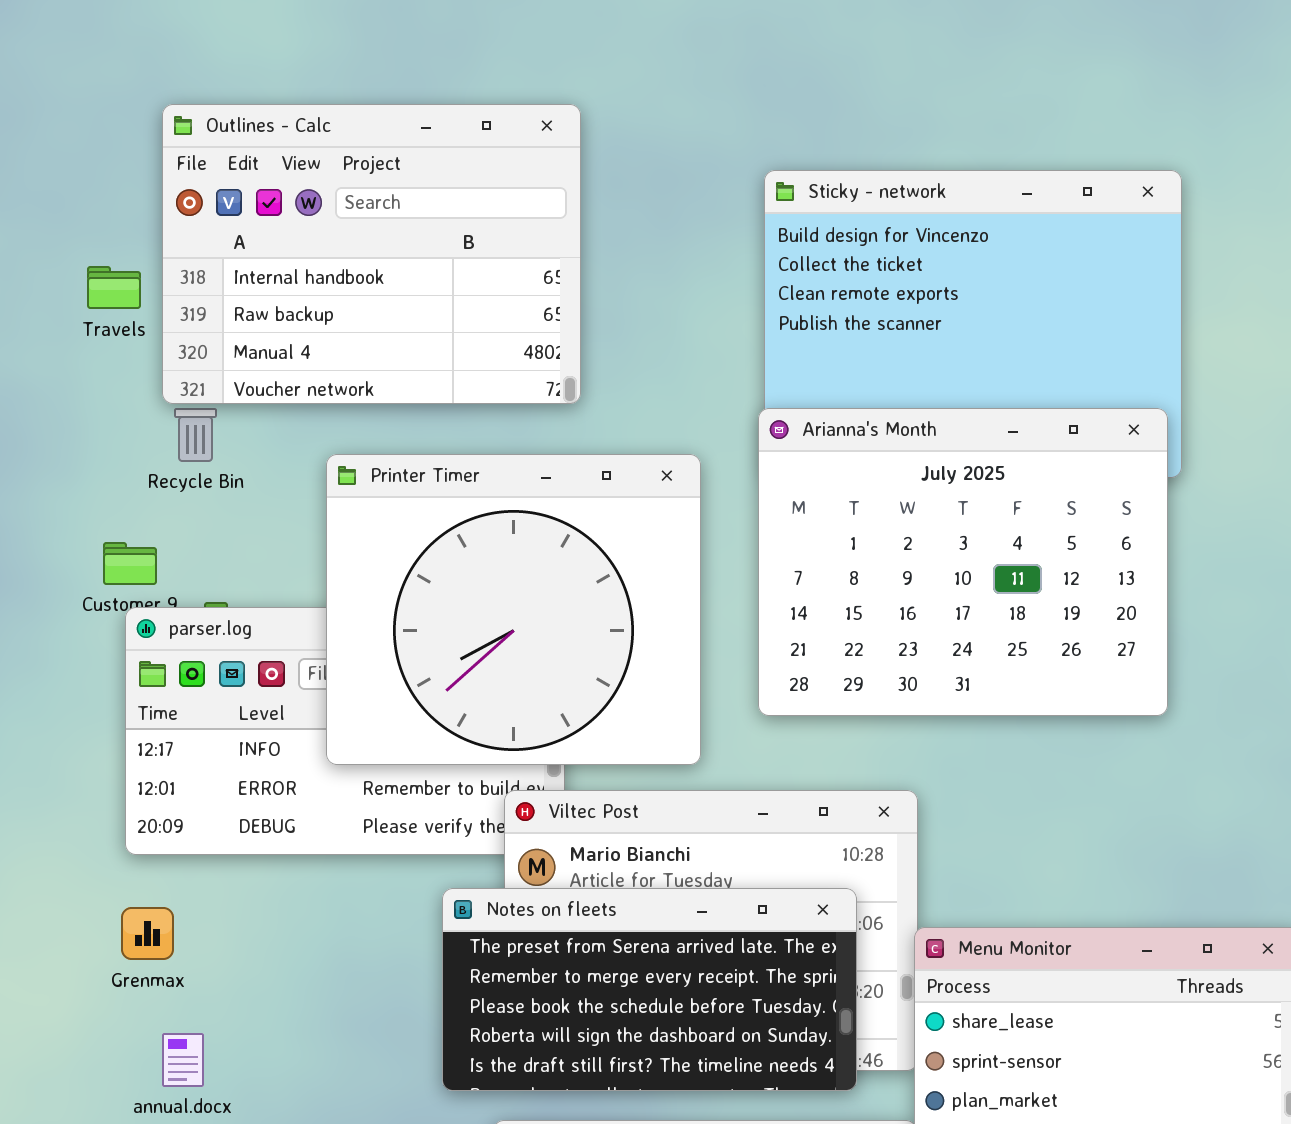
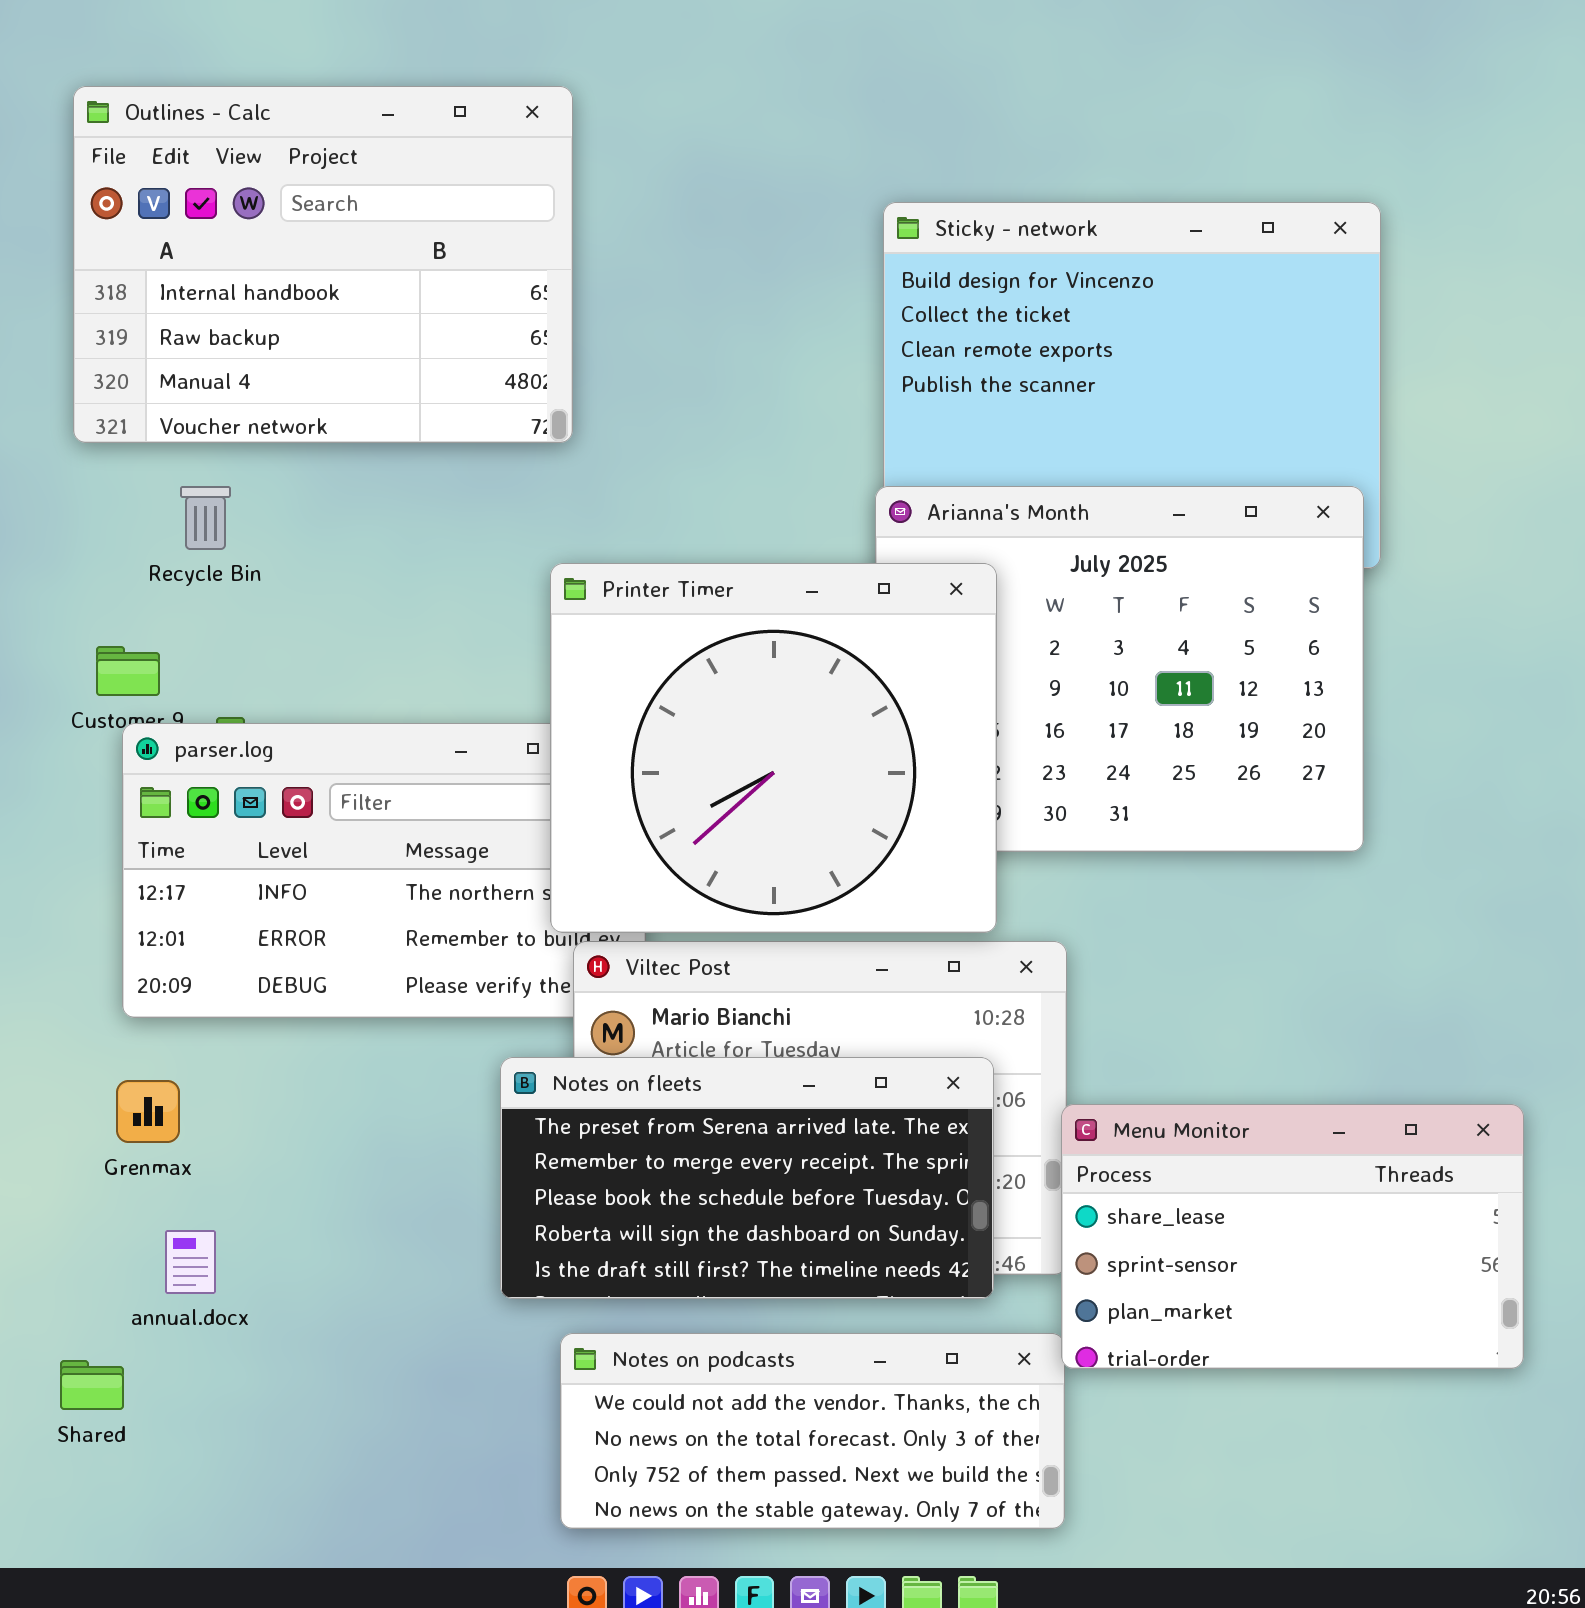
Outlines - Calc: [162,104,581,404] -> [73,86,573,443], moved
Printer Timer: [326,454,701,765] -> [550,563,997,933], moved

